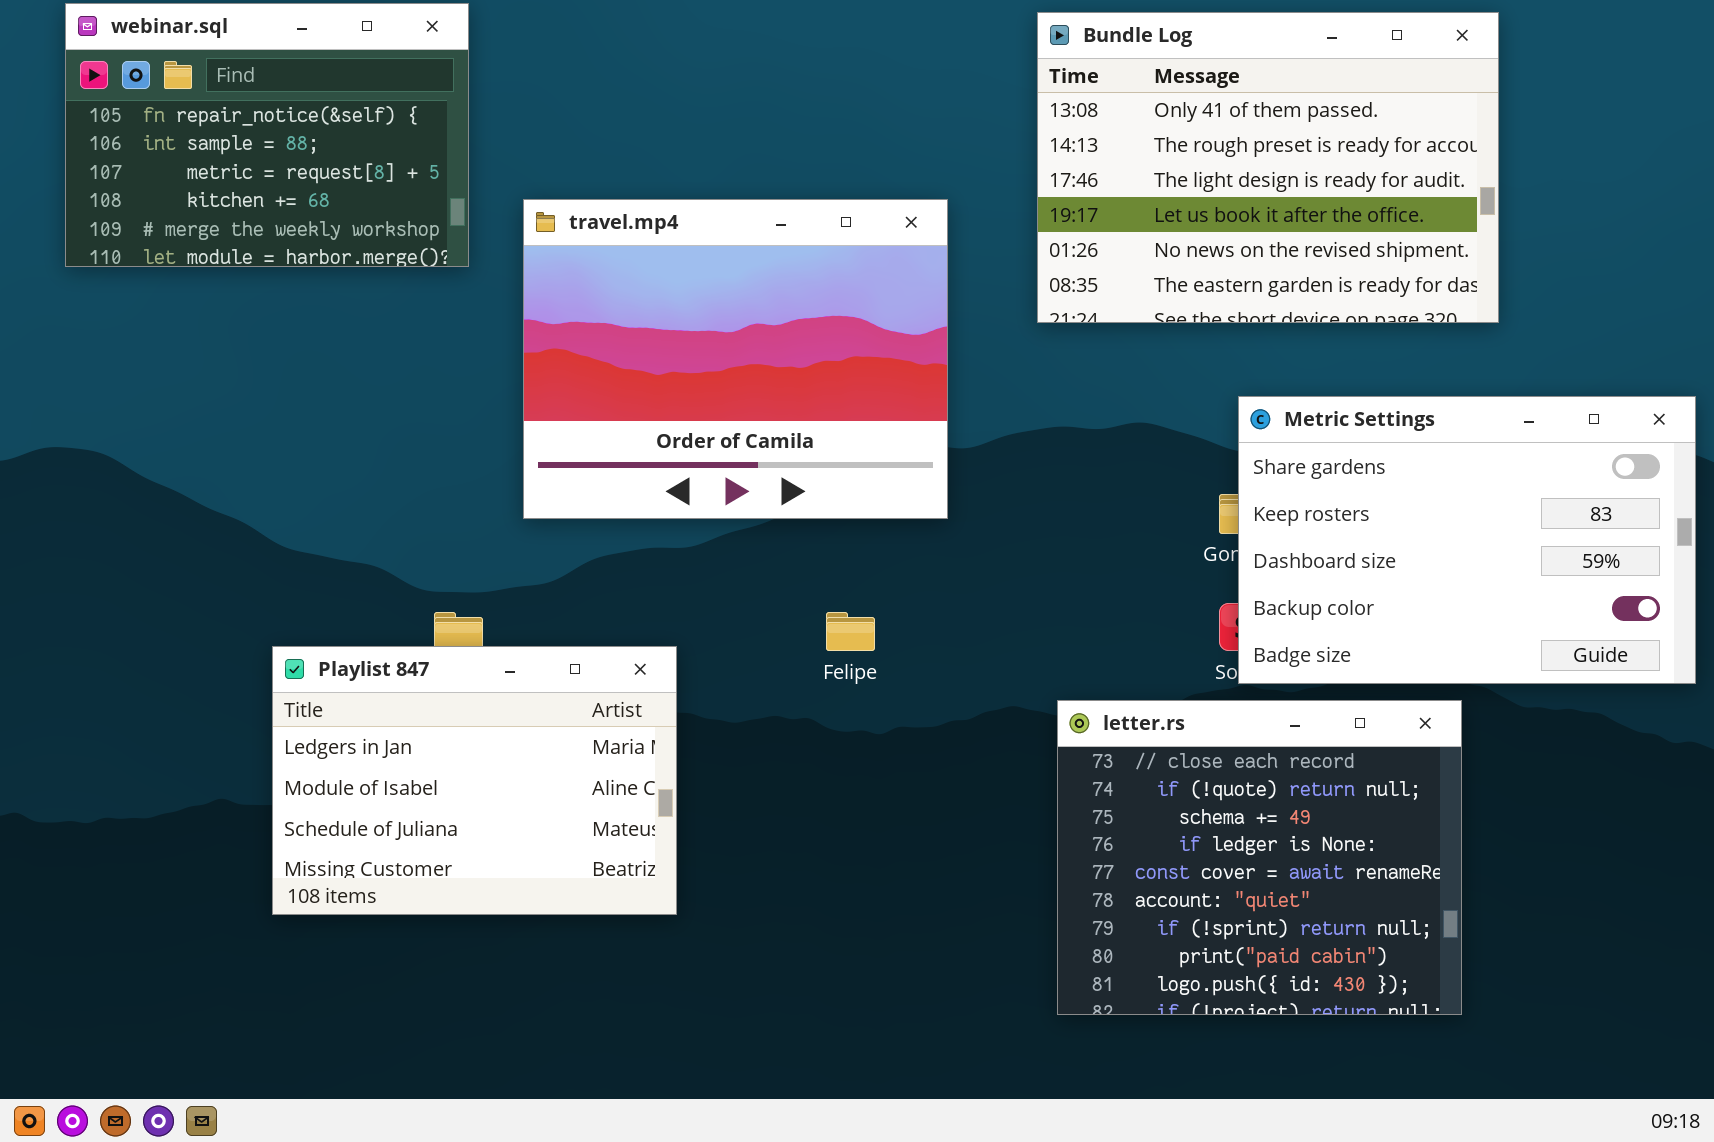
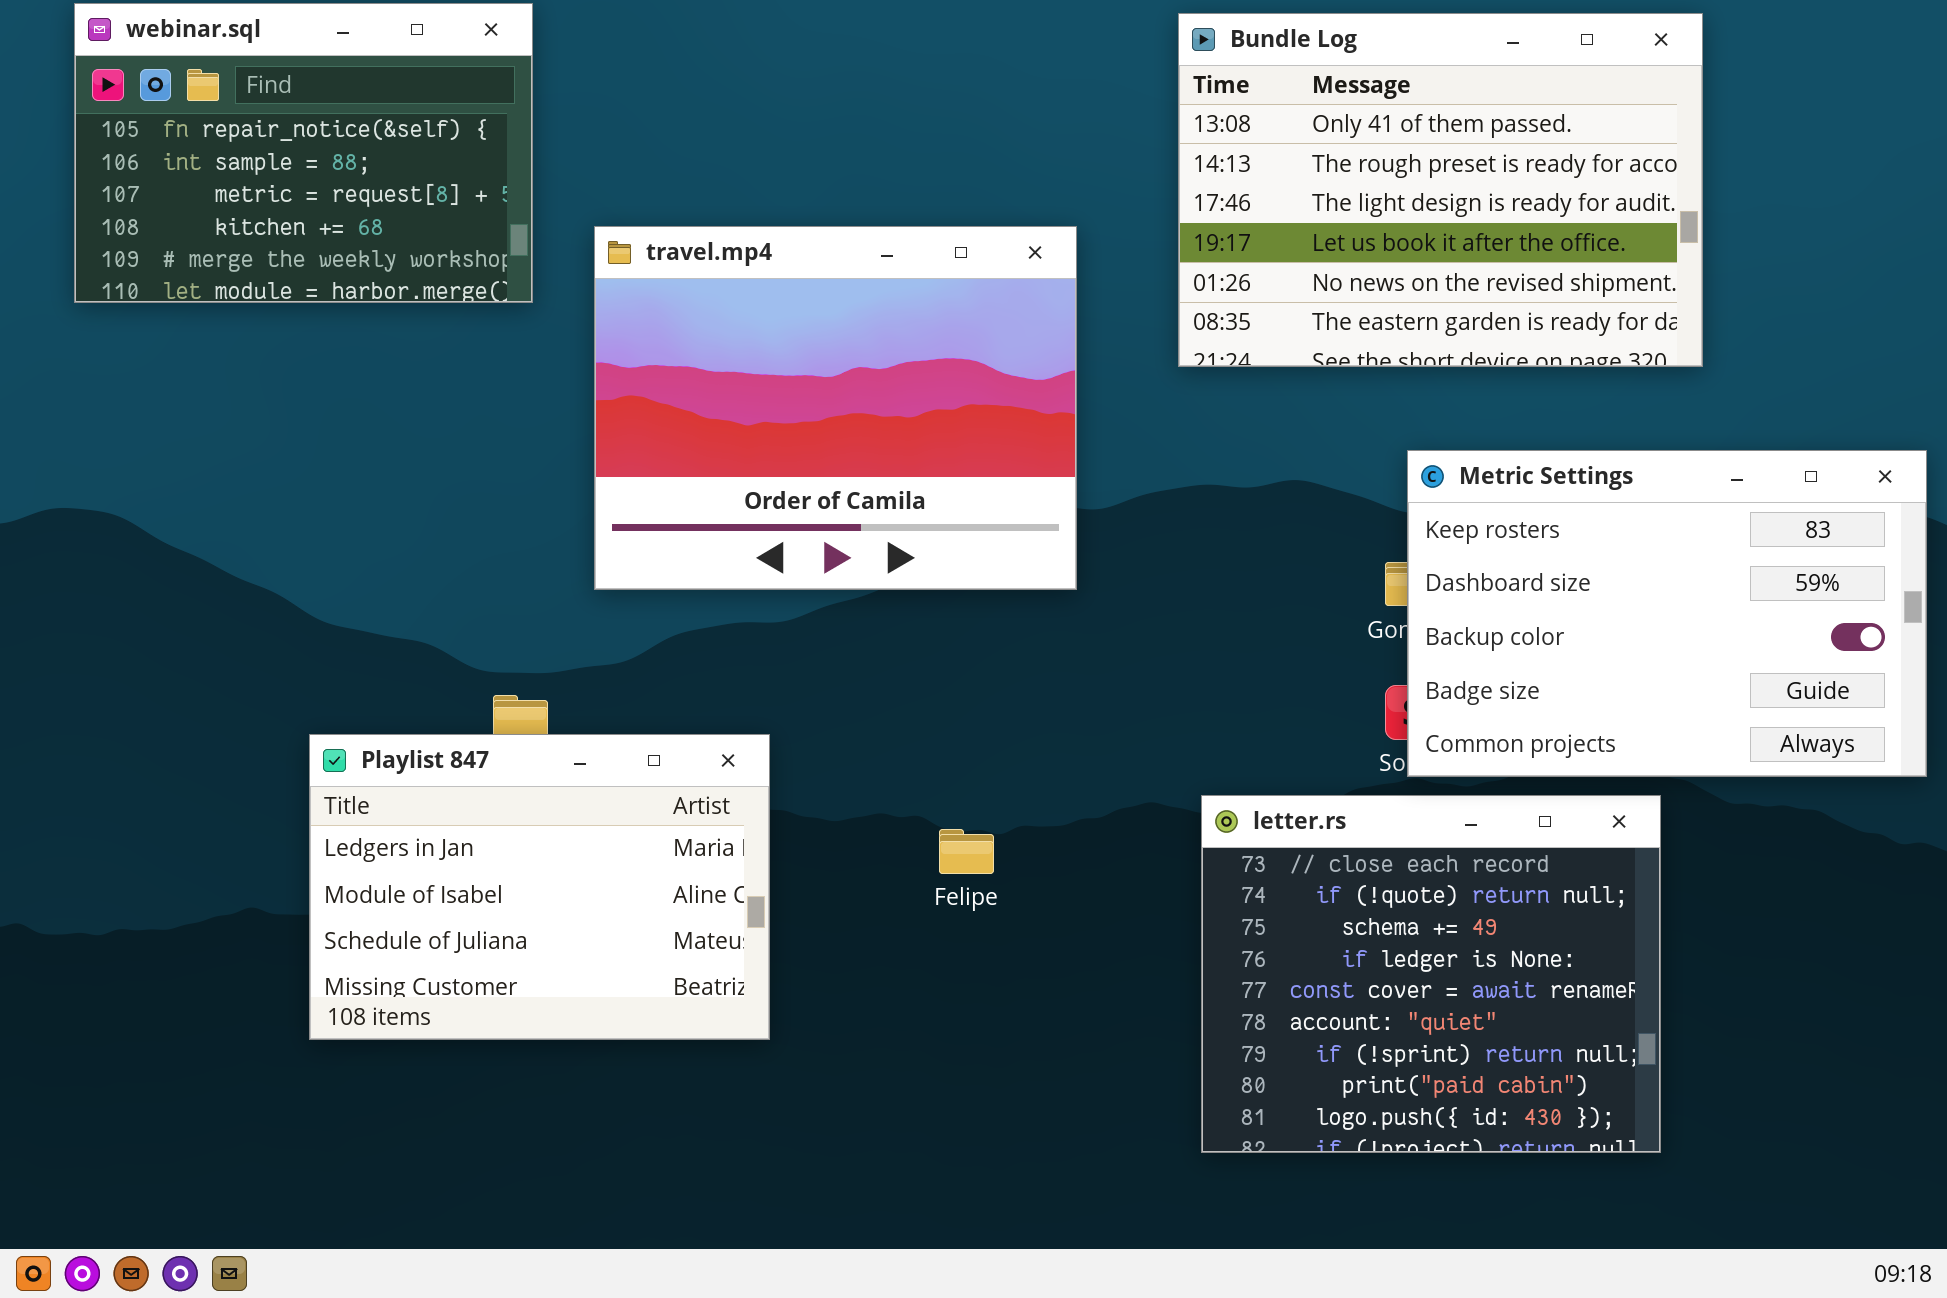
Metric Settings: [1238,396,1696,684] -> [1407,450,1927,777], scrolled down 1 row
Felipe: [826,612,875,651] -> [939,829,994,874], moved

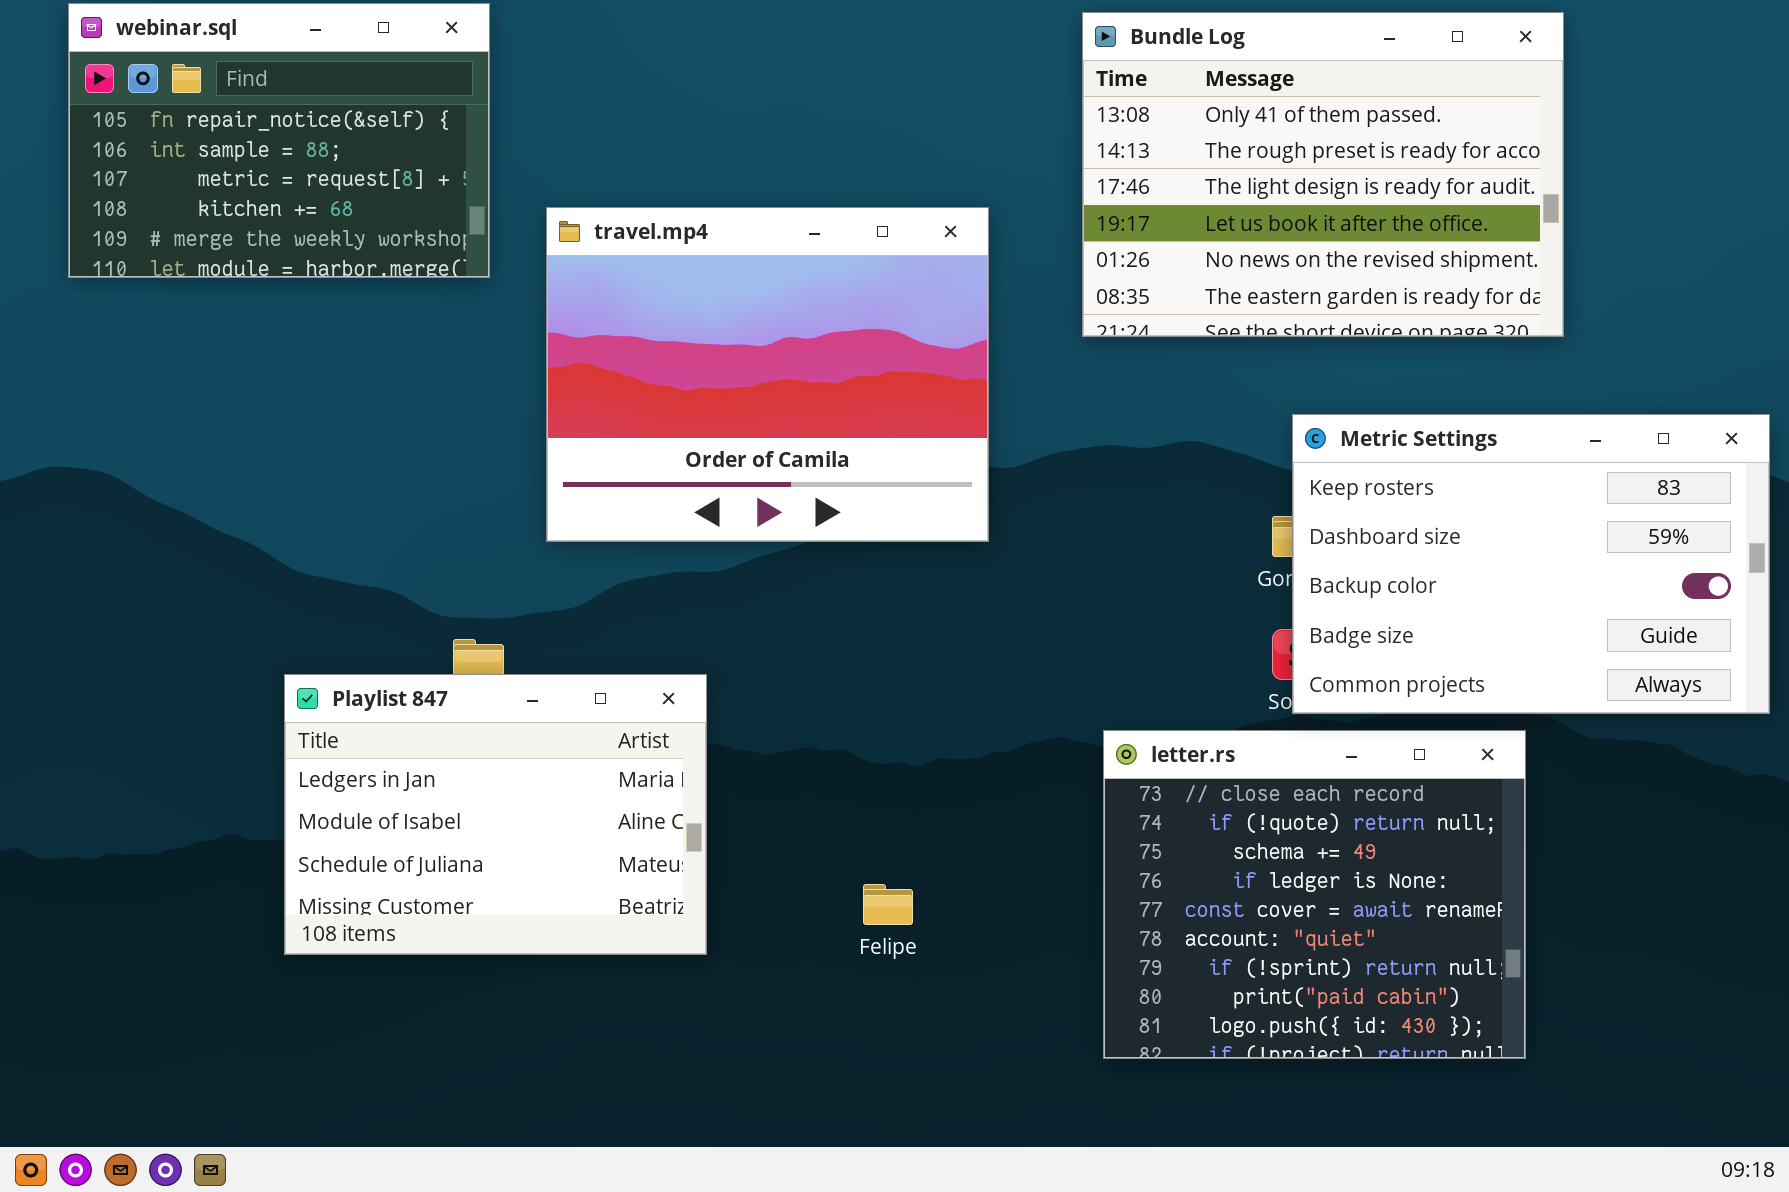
Felipe: [939,829,994,874] -> [863,884,913,925], moved

